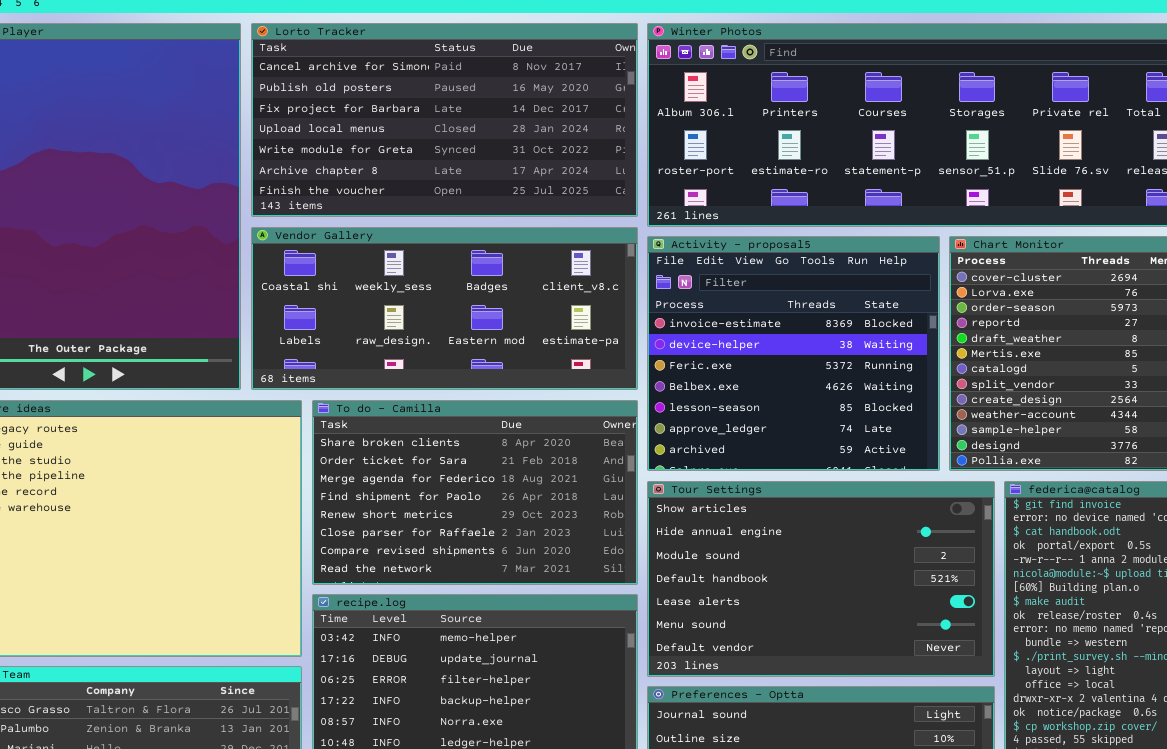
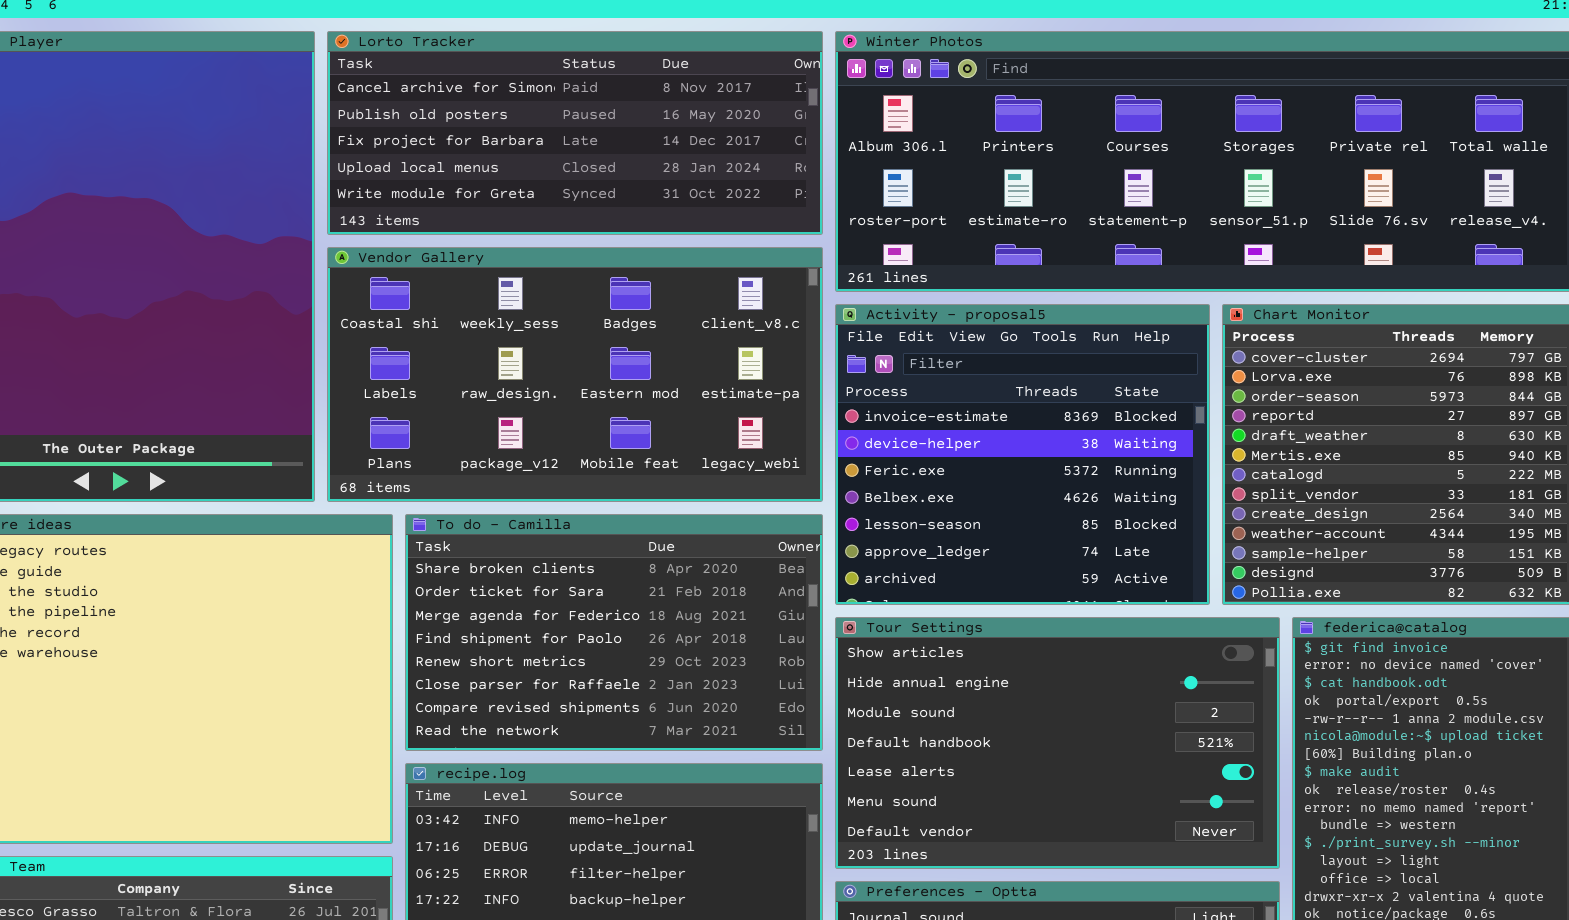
Lorto Tracker: [251,23,638,217] -> [327,31,823,235], resized
Vendor Gallery: [251,227,638,390] -> [327,247,823,502], resized

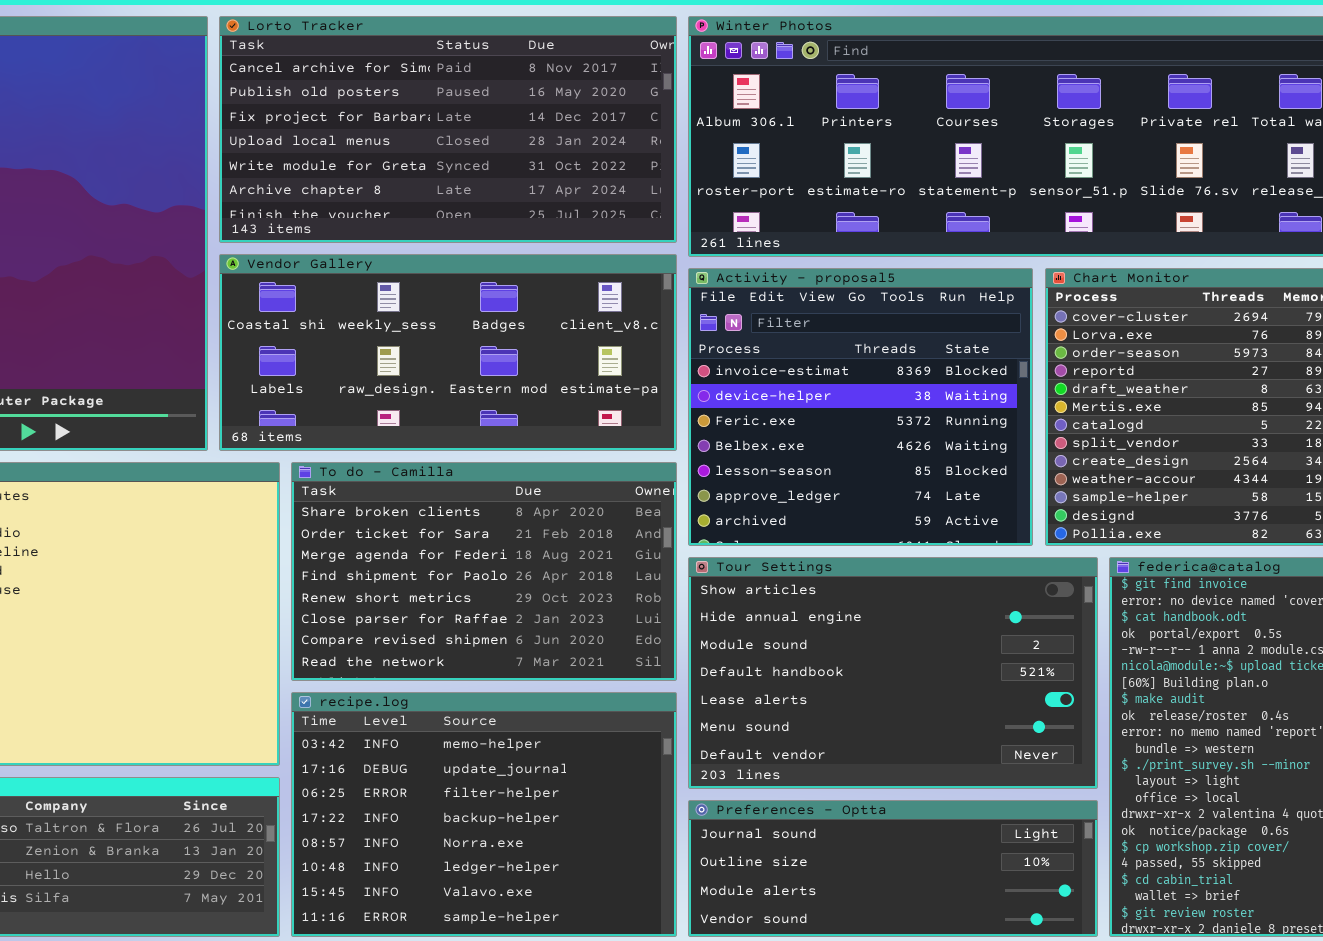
Lorto Tracker: [327,31,823,235] -> [219,16,677,243], resized
Vendor Gallery: [327,247,823,502] -> [219,254,677,451], resized

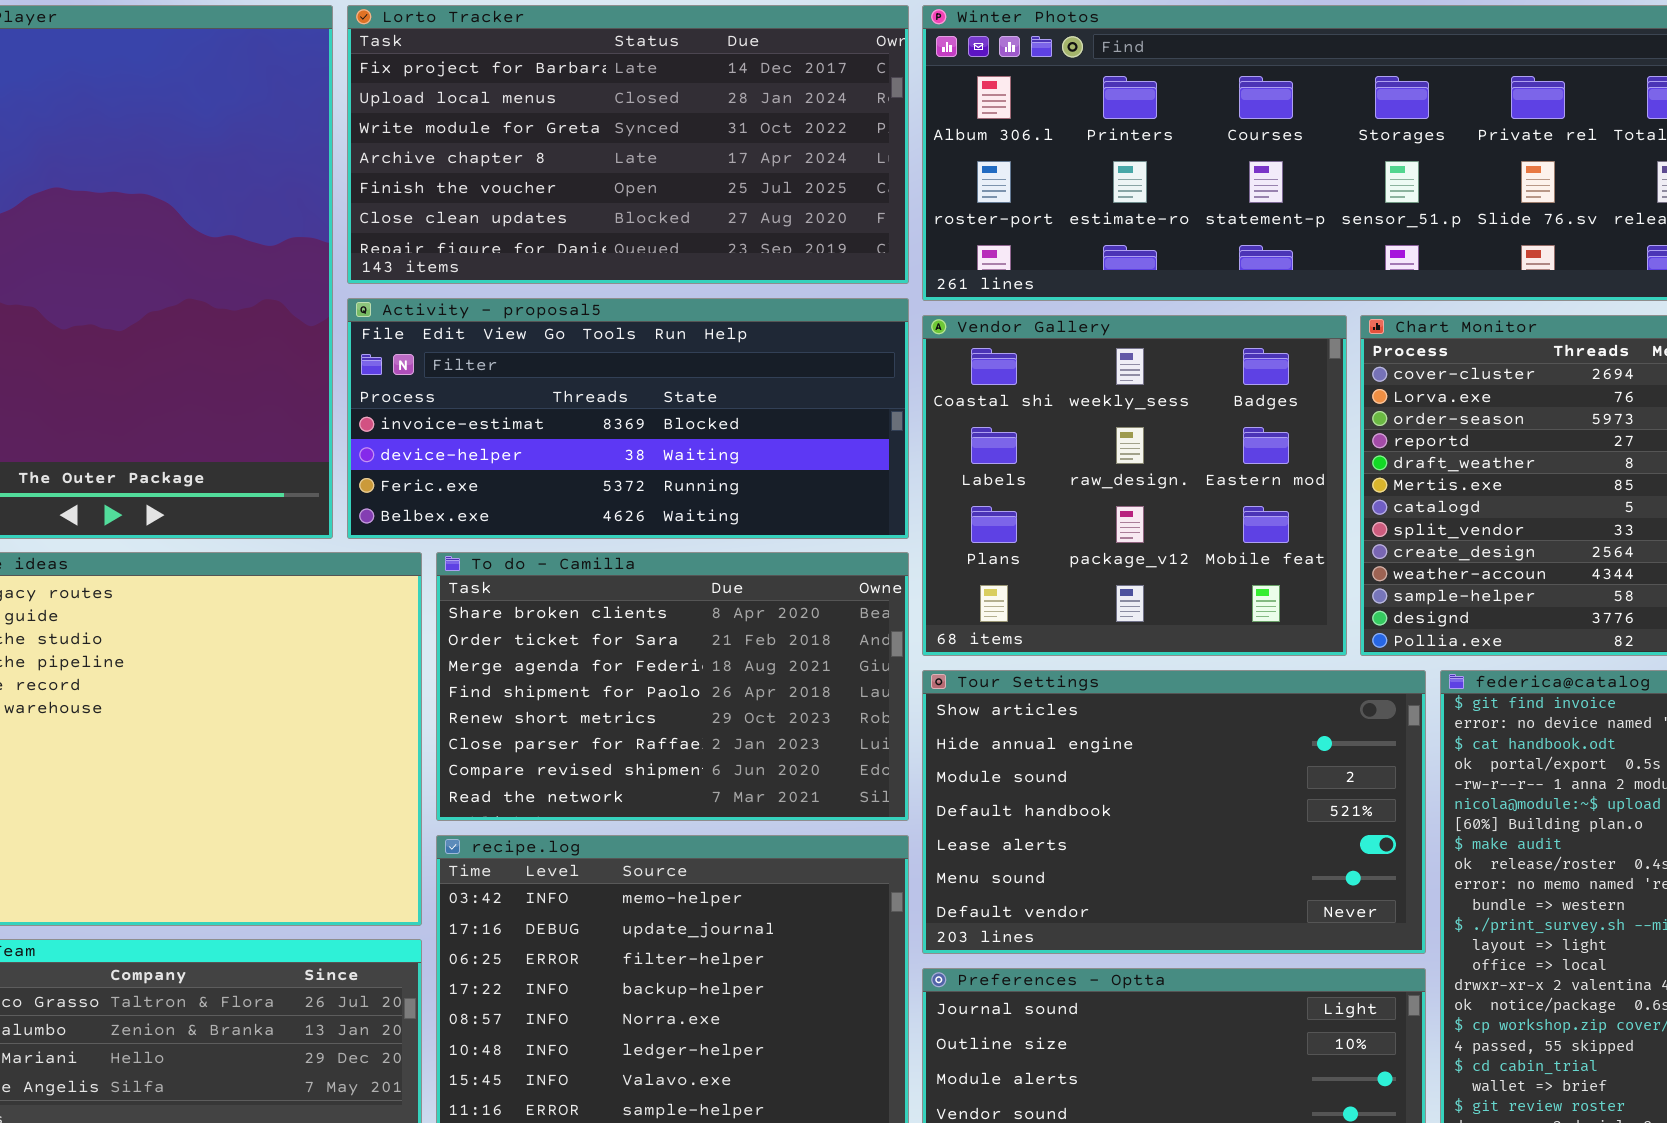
Lorto Tracker: [219,16,677,243] -> [347,5,909,284], scrolled down 2 rows
Vendor Gallery: [219,254,677,451] -> [922,315,1347,656], moved, resized
Activity - proposal5: [688,268,1033,546] -> [347,298,909,539], moved, resized

